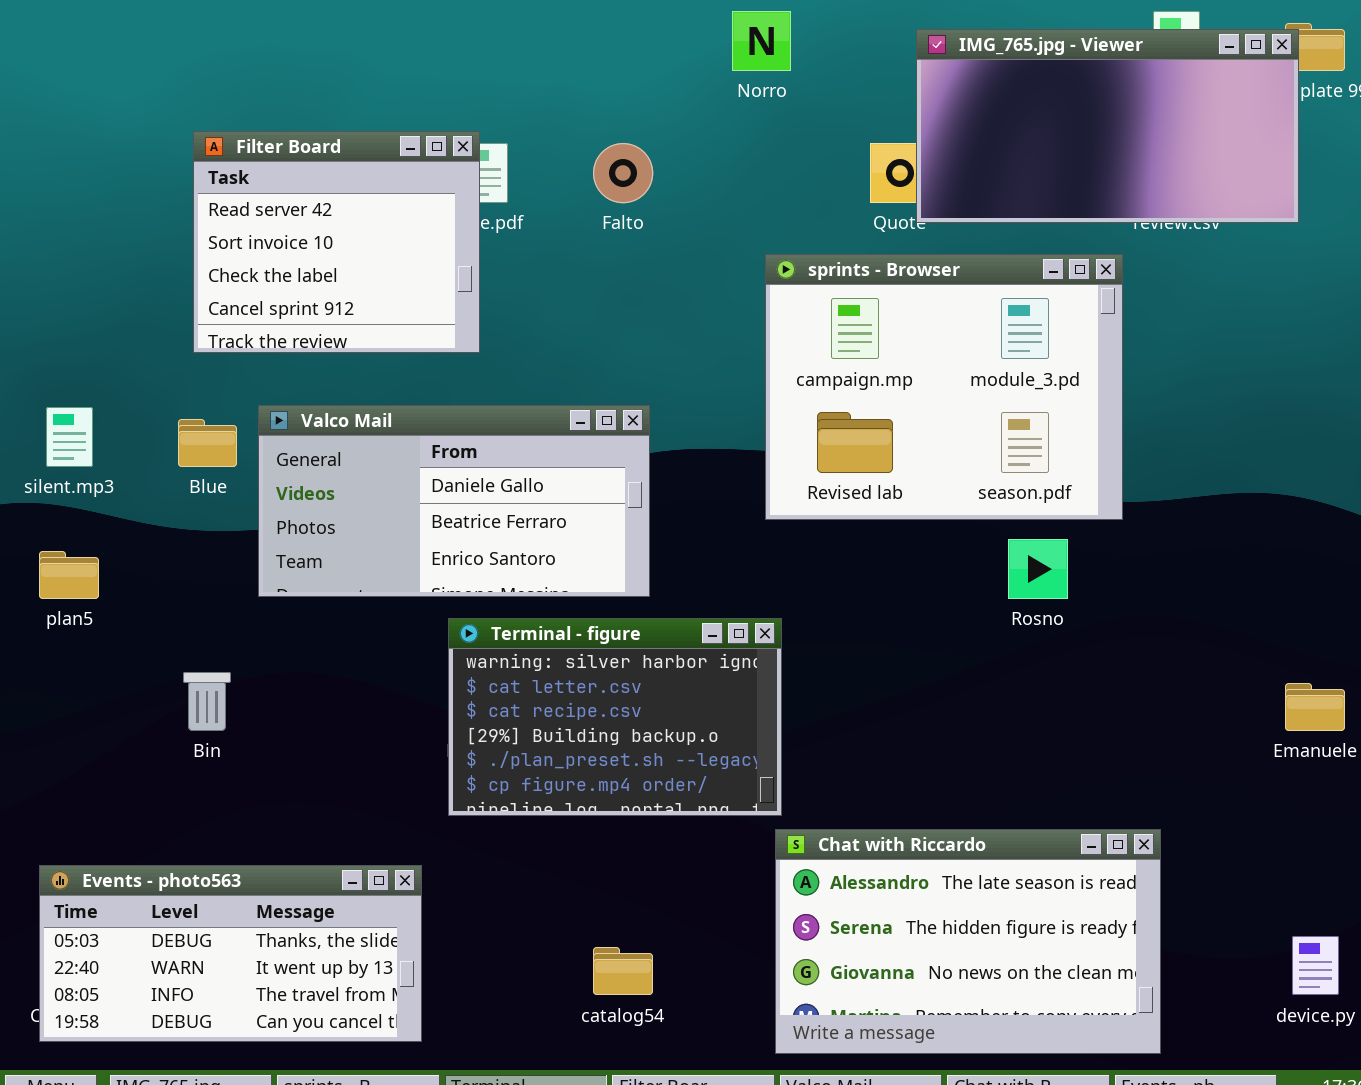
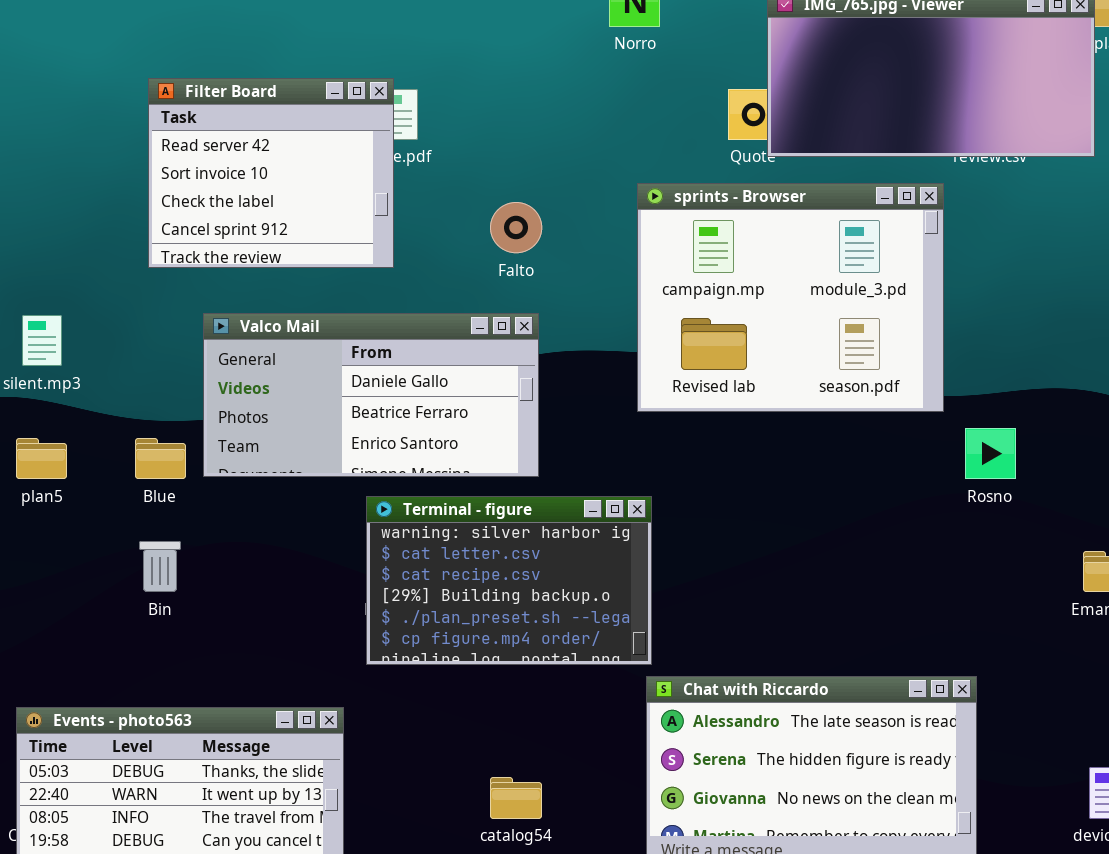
Falto: [593,143,653,203] -> [490,202,542,253], moved
Blue: [178,419,237,467] -> [135,438,186,479], moved
Rosno: [1008,539,1068,599] -> [965,428,1016,479], moved

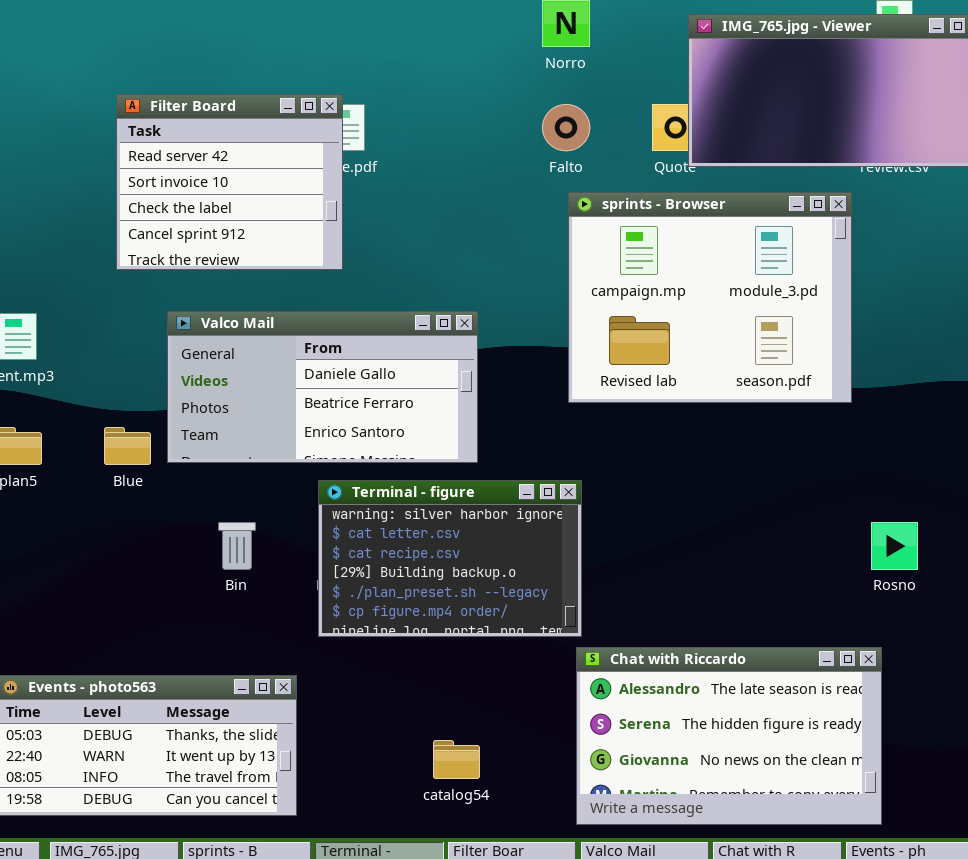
Falto: [490,202,542,253] -> [542,104,590,151], moved
Rosno: [965,428,1016,479] -> [871,522,918,570], moved
Bin: [139,541,181,592] -> [218,522,256,570], moved

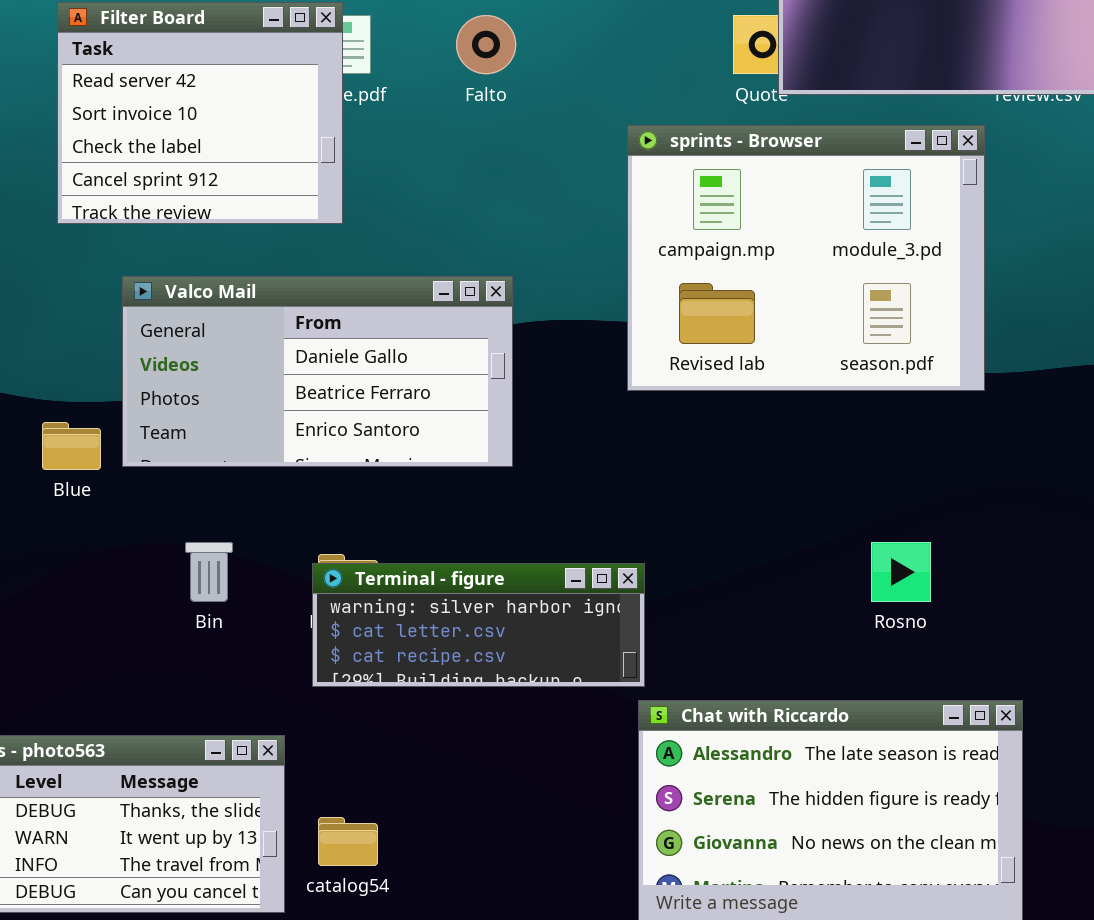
Falto: [542,104,590,151] -> [456,15,516,74], moved
Terminal - figure: [318,480,582,637] -> [312,563,645,687], resized
Rosno: [871,522,918,570] -> [871,542,931,602], moved
catalog54: [433,740,480,779] -> [318,817,378,866], moved

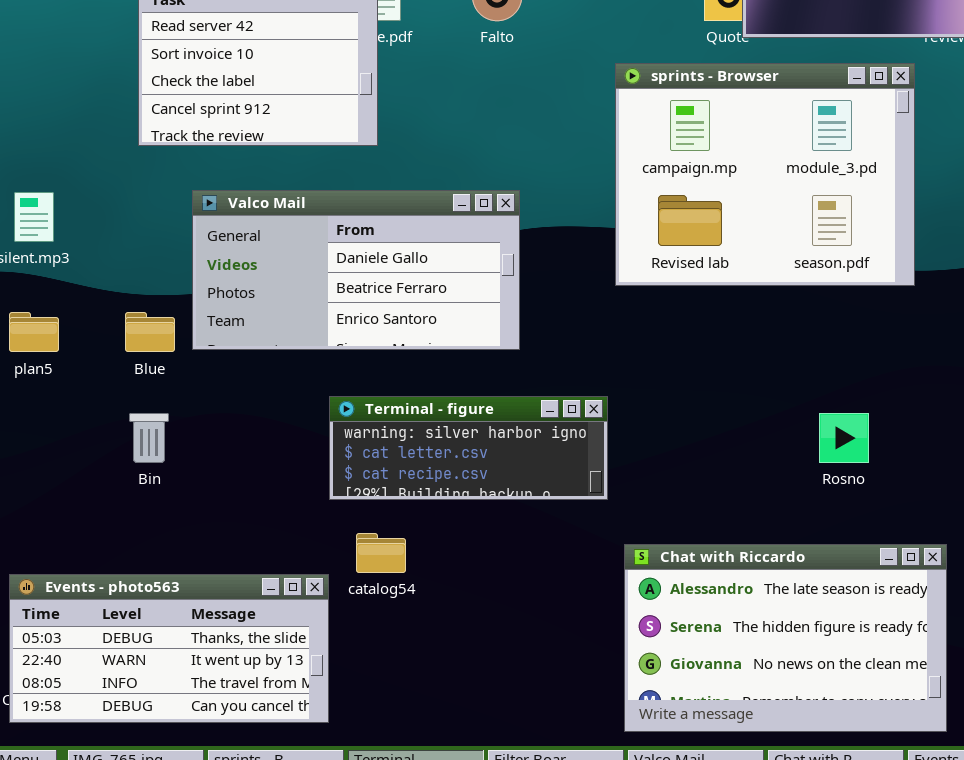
Bin: [185,542,233,602] -> [129,413,169,463], moved
Terminal - figure: [312,563,645,687] -> [329,396,608,500], moved
catalog54: [318,817,378,866] -> [356,533,406,573], moved

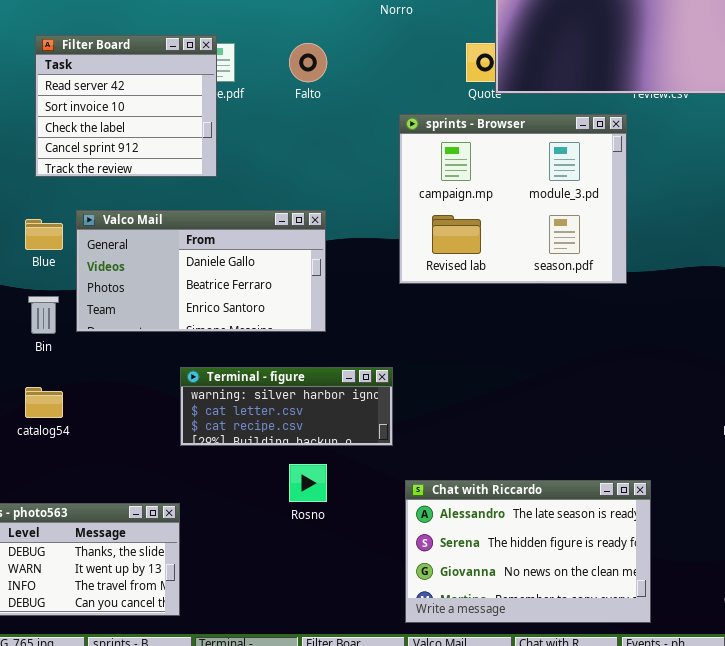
Blue: [125,312,175,352] -> [25,219,63,250], moved
Bin: [129,413,169,463] -> [28,296,59,334], moved
Rosno: [819,413,869,463] -> [289,464,327,502], moved
catalog54: [356,533,406,573] -> [25,387,63,418], moved

